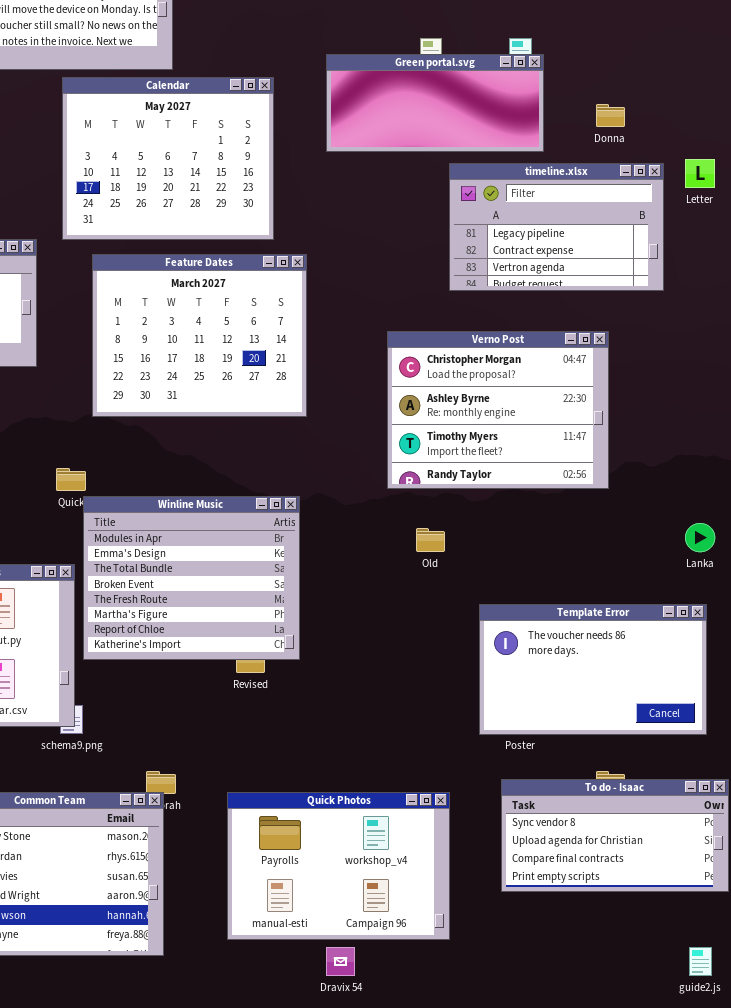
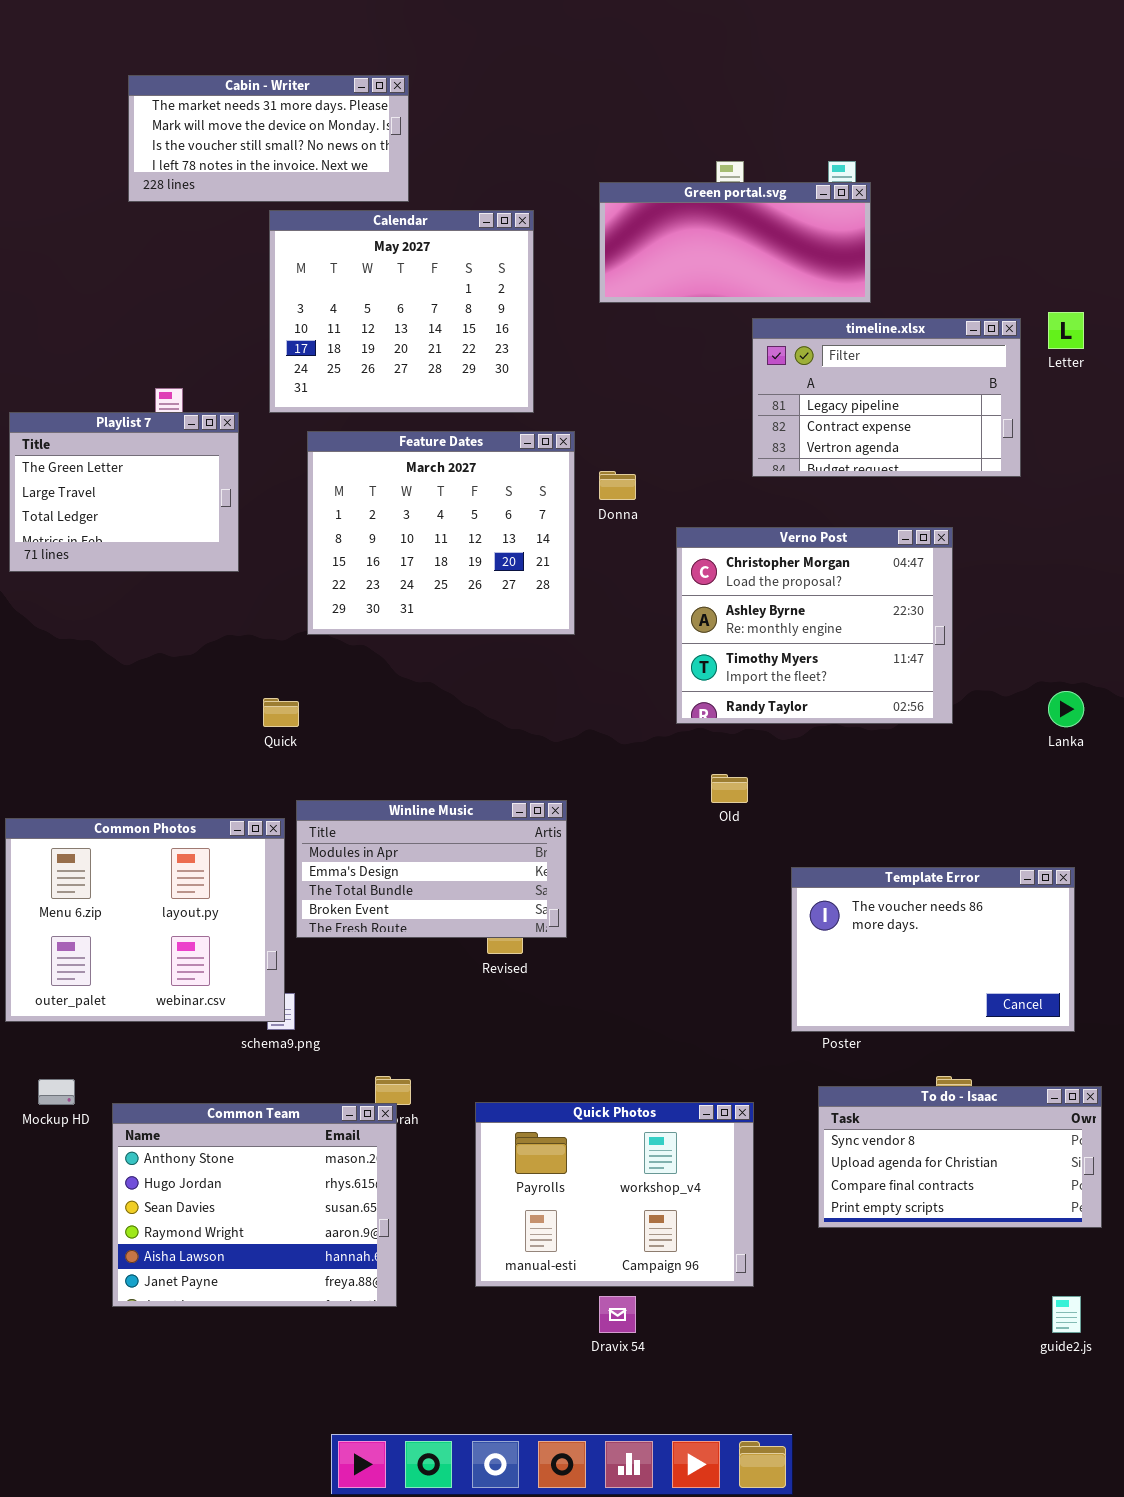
Donna: [596,104,625,127] -> [599,471,636,500], moved
Winline Music: [83,496,300,660] -> [296,800,567,938], resized
Lanka: [685,523,715,552] -> [1048,691,1084,727], moved

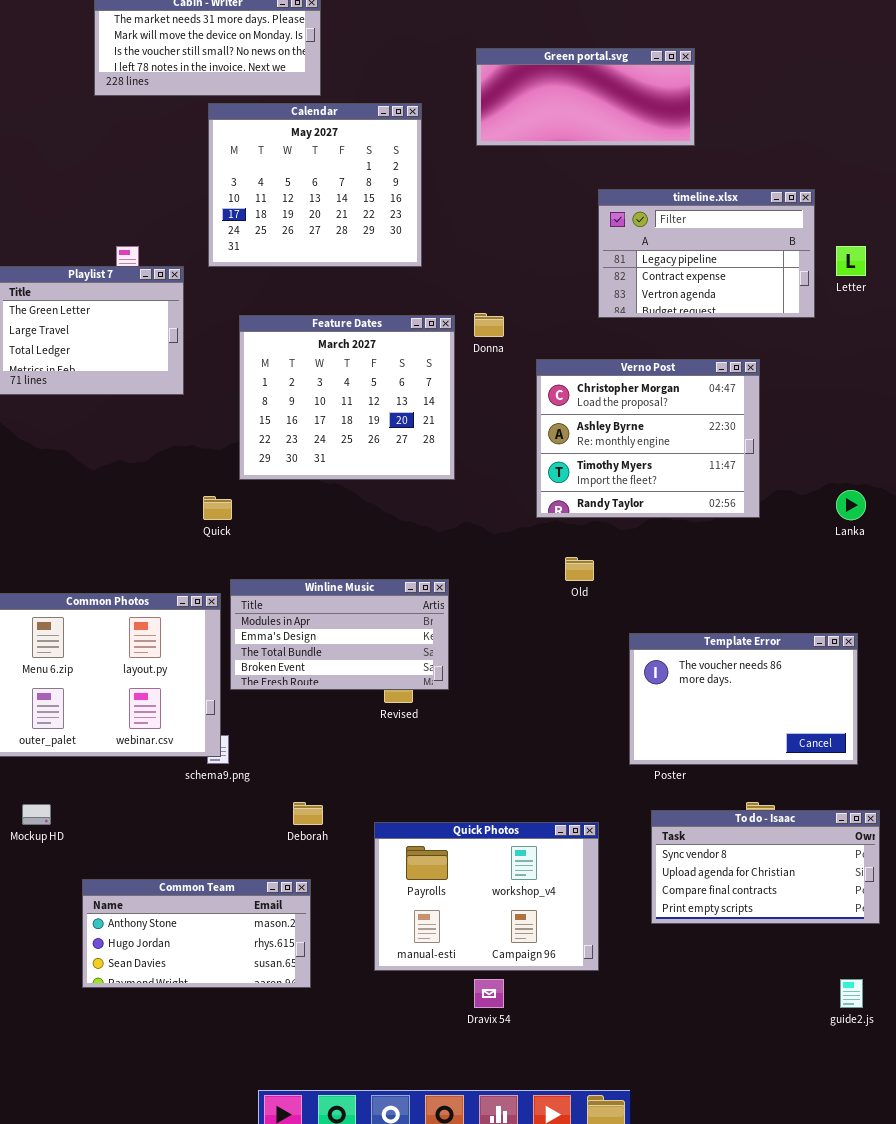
Green portal.svg: [599,182,871,303] -> [476,48,695,146], moved
Letter: [1048,312,1084,349] -> [836,246,866,276], moved
Feature Dates: [307,431,575,635] -> [239,315,455,480], moved
Common Team: [112,1103,397,1307] -> [82,879,311,988], resized

